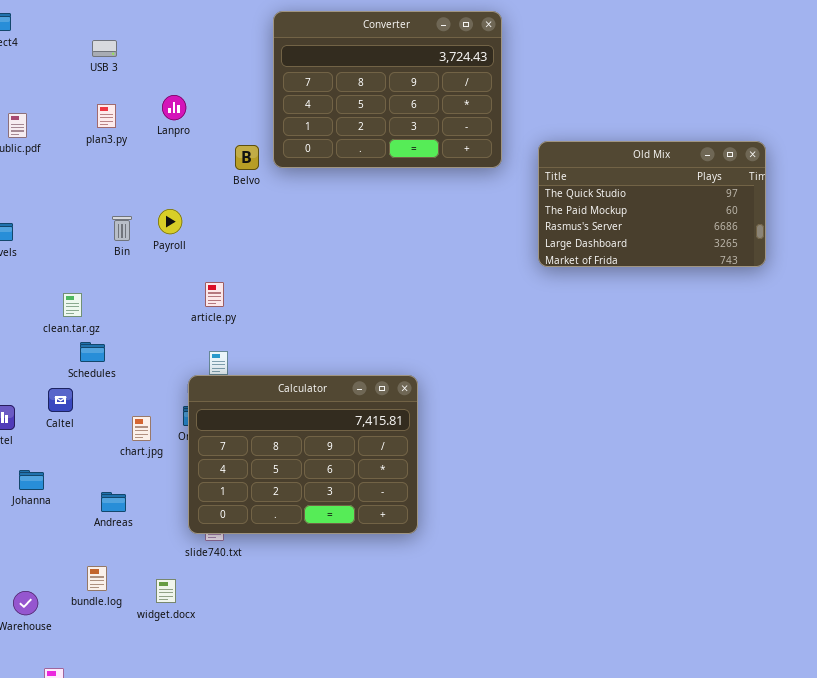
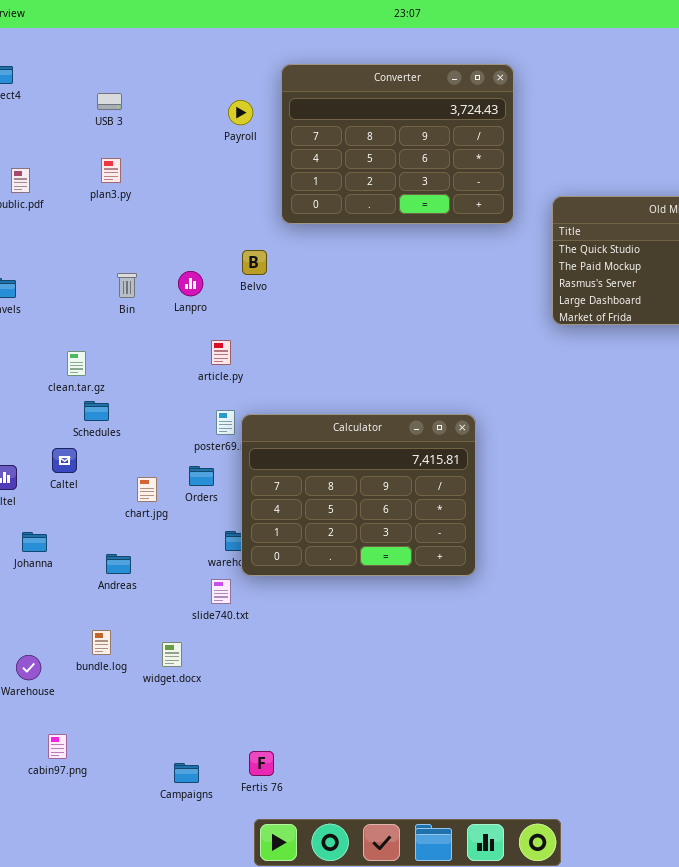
Lanpro: [162,95,186,120] -> [178,271,203,296], moved
Belvo: [235,145,259,170] -> [242,250,267,275], moved
Payroll: [158,209,182,234] -> [228,100,253,125], moved
Calculator: [188,375,418,534] -> [241,414,476,576], moved

